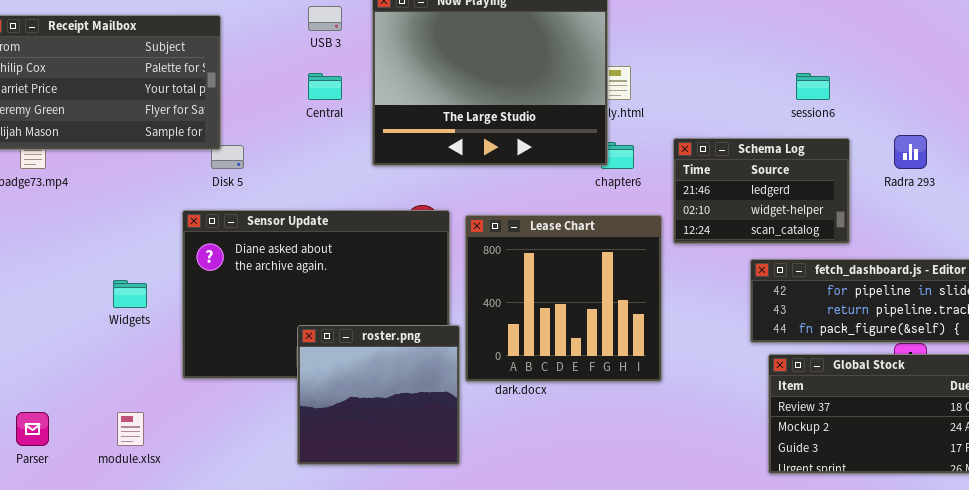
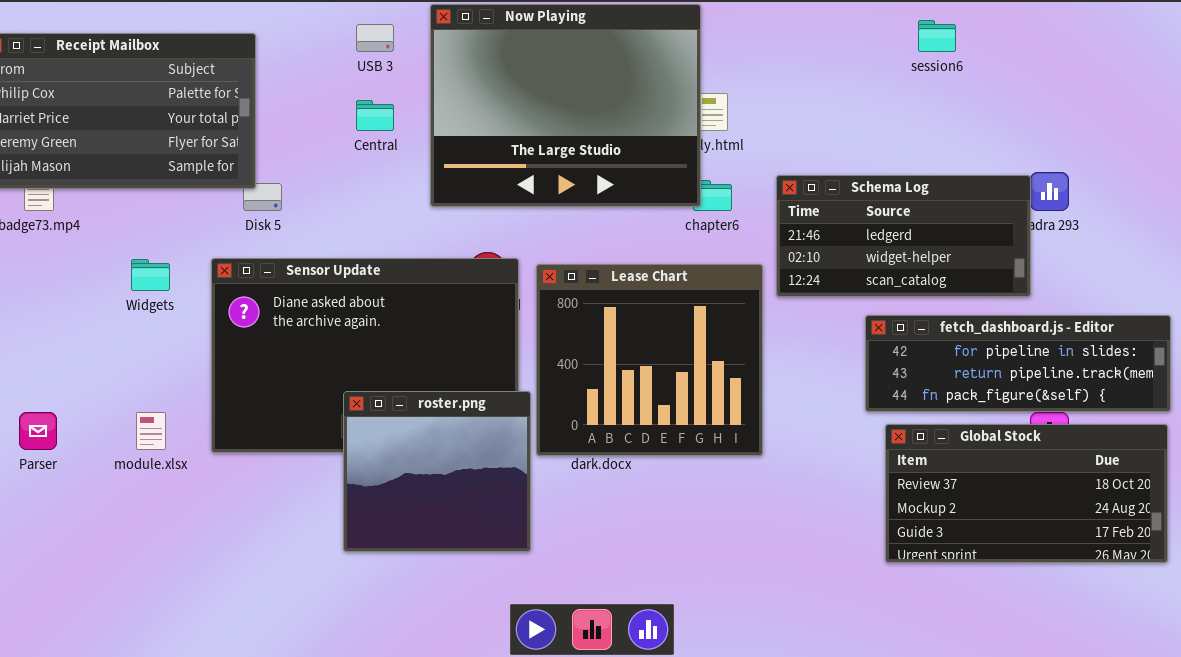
session6: [796,73,830,100] -> [918,20,956,52], moved
Schema Log: [673,138,850,244] -> [776,175,1031,297], resized
Widgets: [113,280,147,308] -> [131,259,170,291], moved
Parser: [16,412,49,446] -> [19,412,57,450], moved
module.xlsx: [117,412,144,446] -> [136,412,166,450], moved

